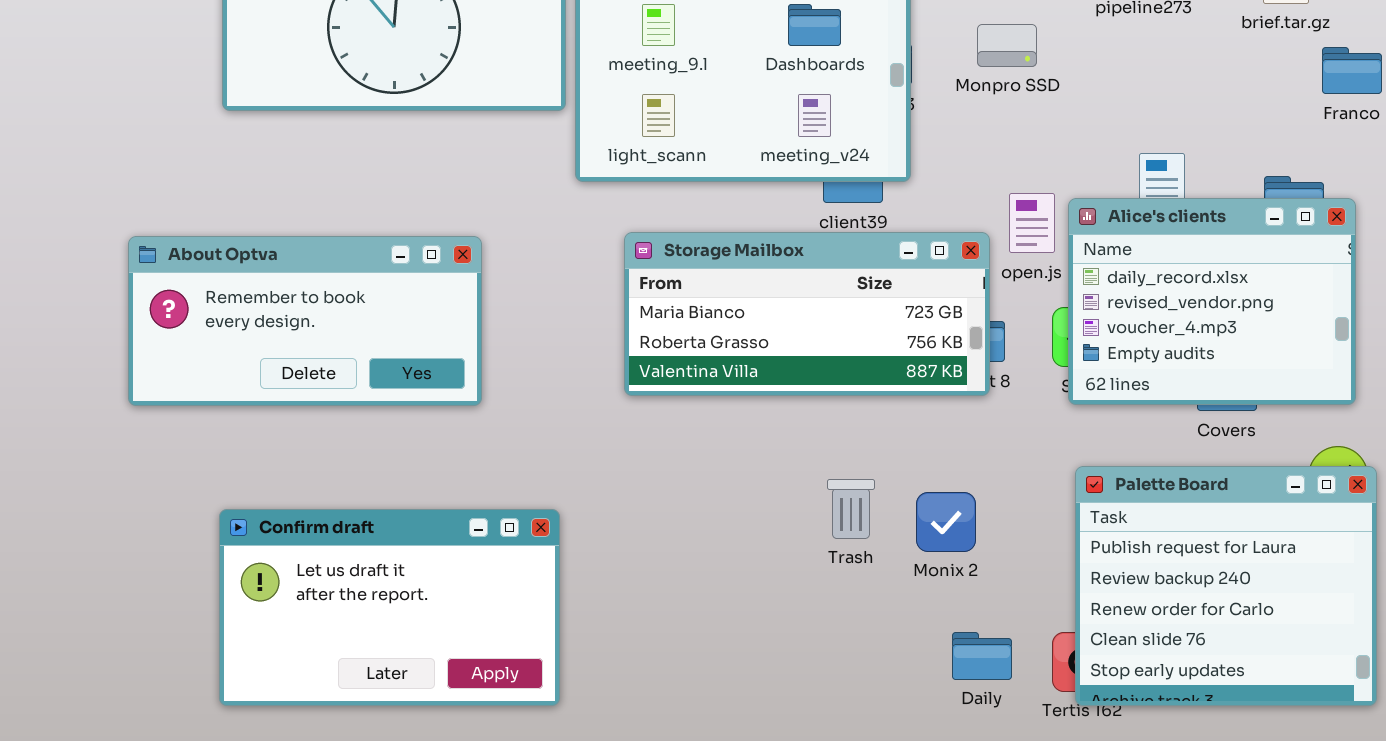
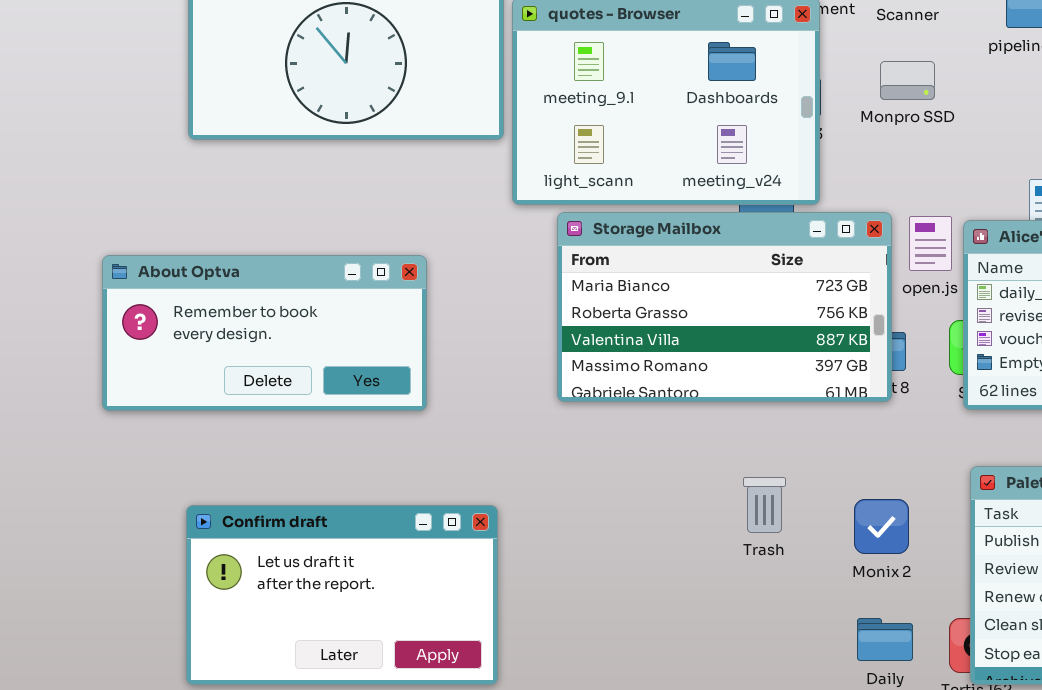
Storage Mailbox: [624,232,990,396] -> [557,212,892,402], resized
Monix 2: [916,492,976,552] -> [854,499,909,554], moved

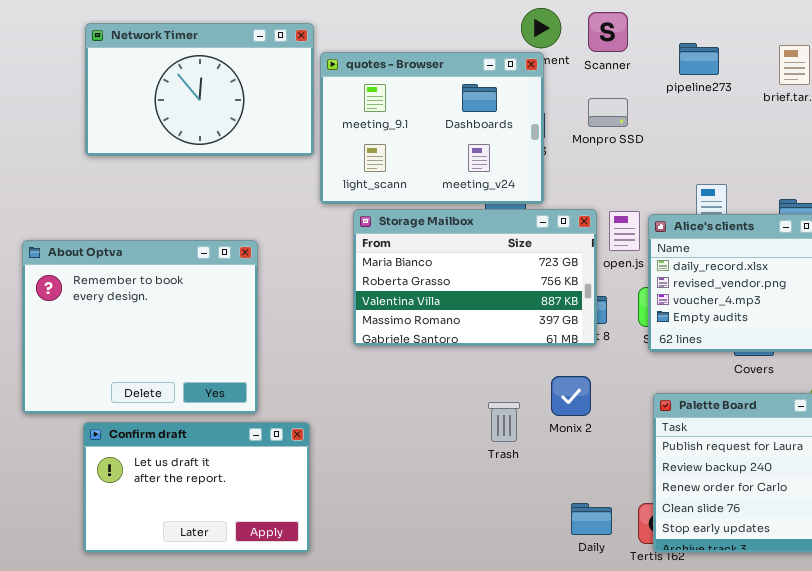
About Optva: [102,255,427,411] -> [22,240,258,414], resized
Monix 2: [854,499,909,554] -> [551,376,591,416], moved

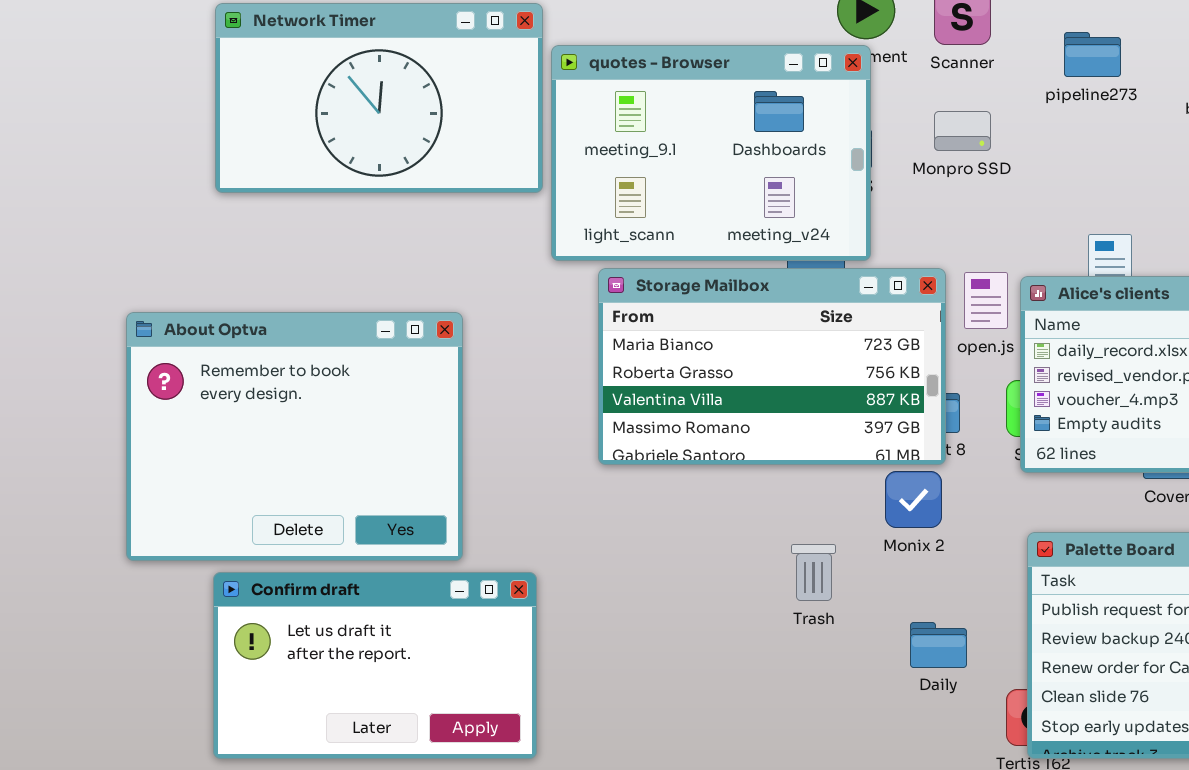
Monix 2: [551,376,591,416] -> [885,471,942,528], moved
Daily: [571,503,612,535] -> [910,622,967,668], moved

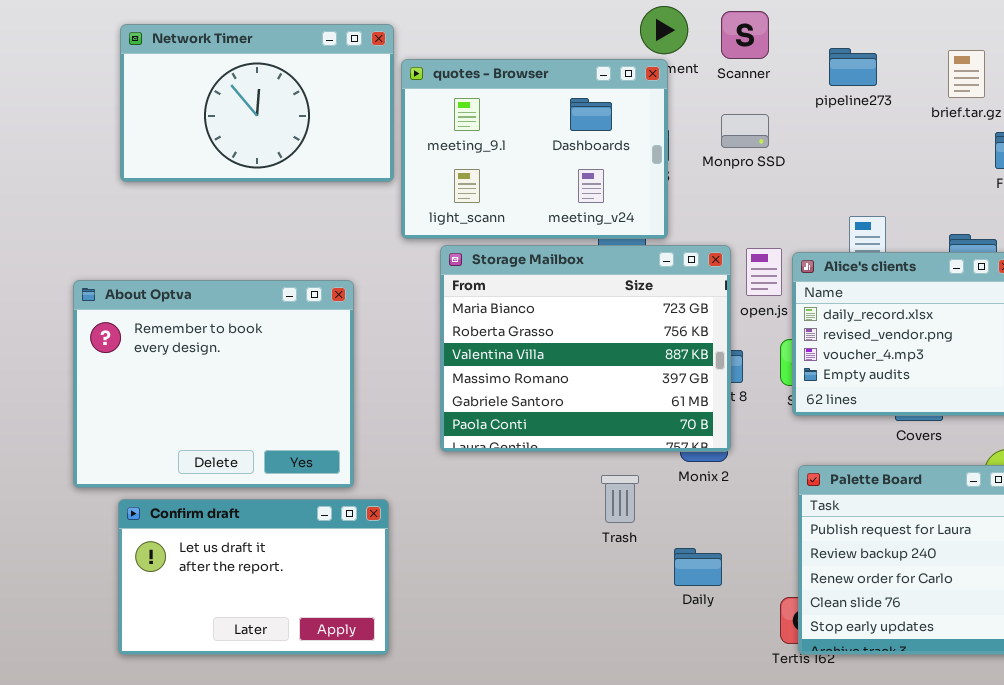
Storage Mailbox: [598,268,946,465] -> [440,245,731,452], resized
About Optva: [126,312,463,561] -> [73,280,354,488], moved
Daily: [910,622,967,668] -> [674,548,722,586], moved

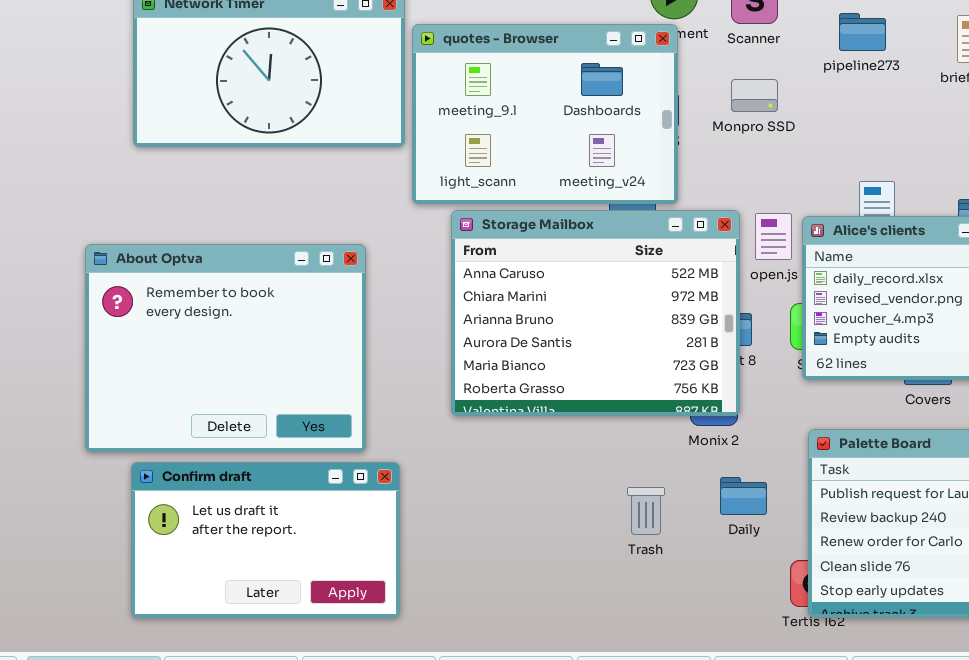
Storage Mailbox: [440,245,731,452] -> [451,210,740,416], scrolled up 4 rows
Trash: [601,475,639,523] -> [627,487,665,535], moved
Daily: [674,548,722,586] -> [720,477,767,515], moved

